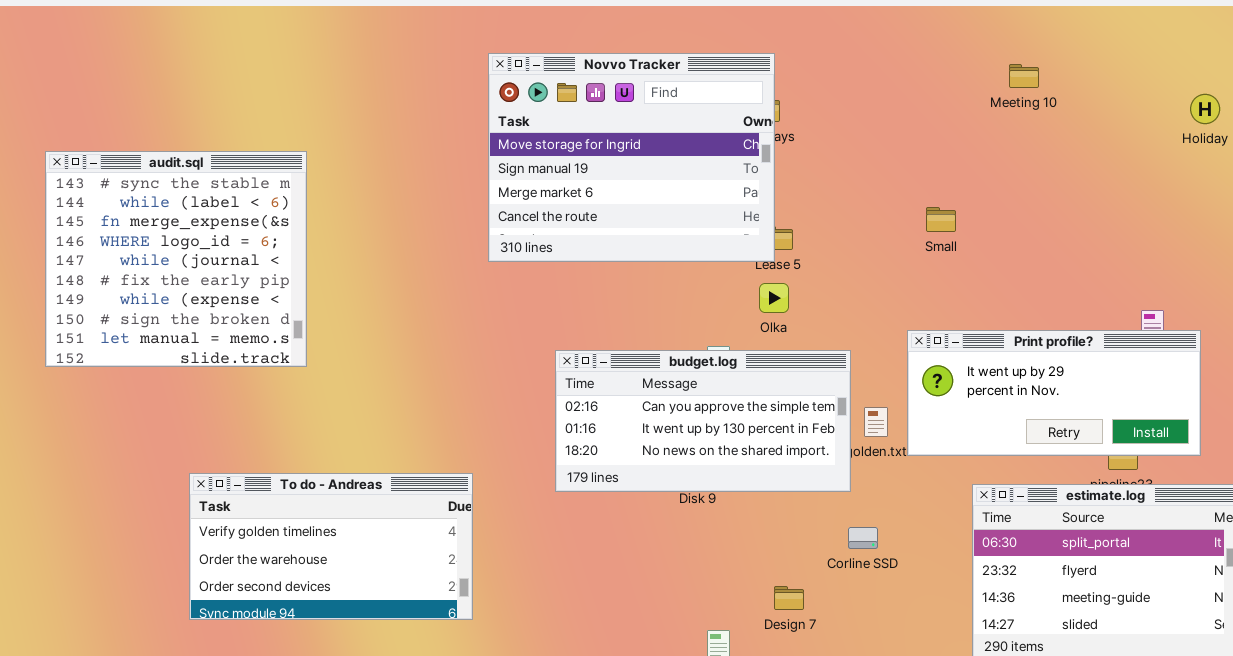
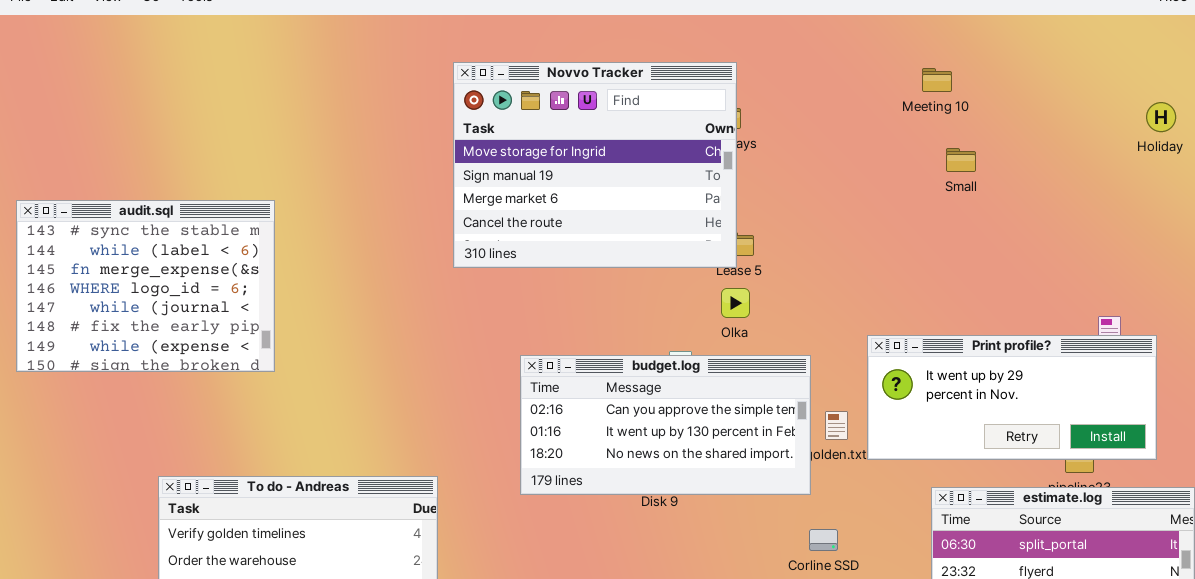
Meeting 10: [1009,64,1039,88] -> [922,68,952,92], moved
audit.sql: [45,151,307,367] -> [16,200,275,372], resized
Small: [926,207,956,232] -> [946,148,976,172], moved

